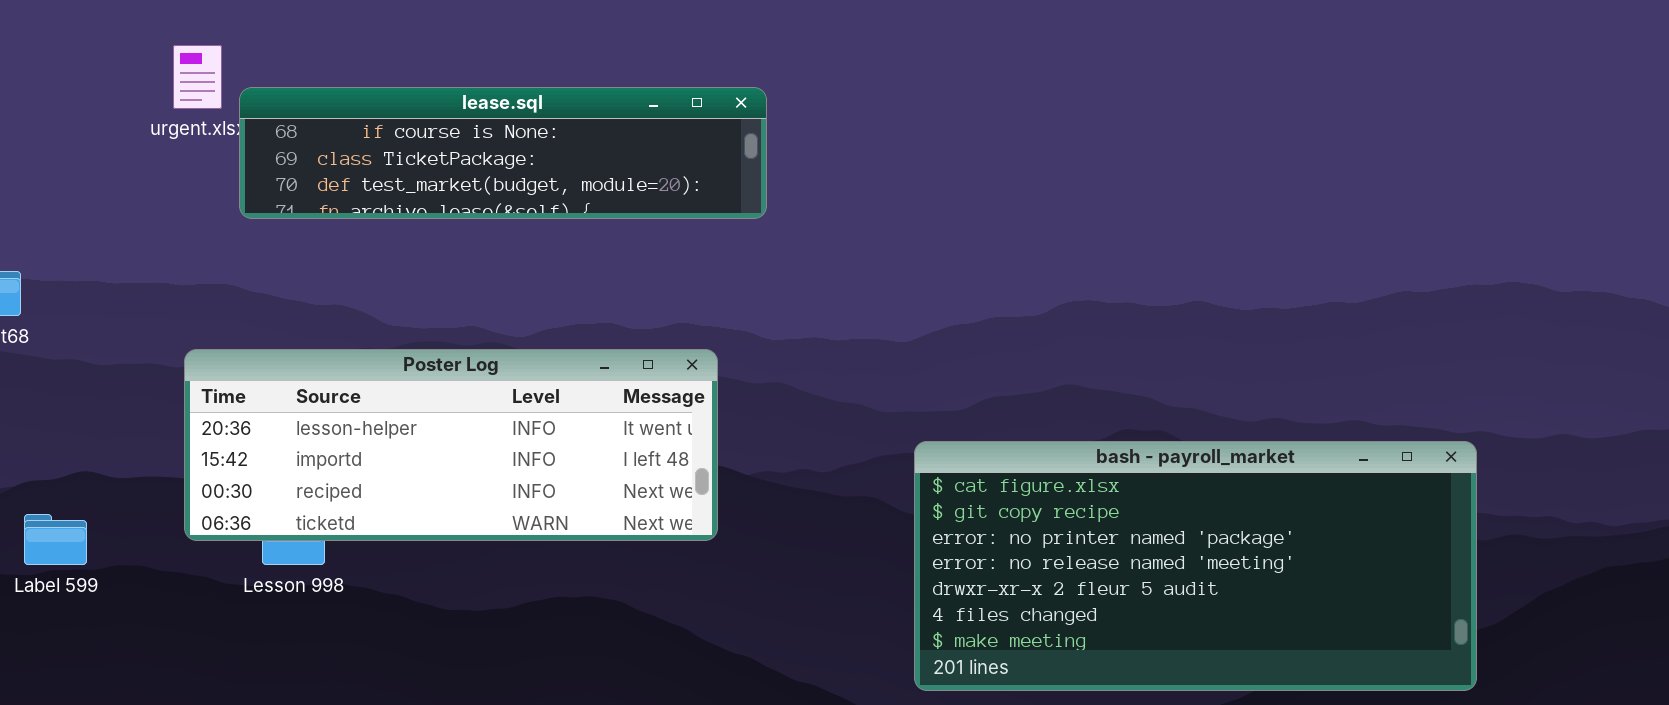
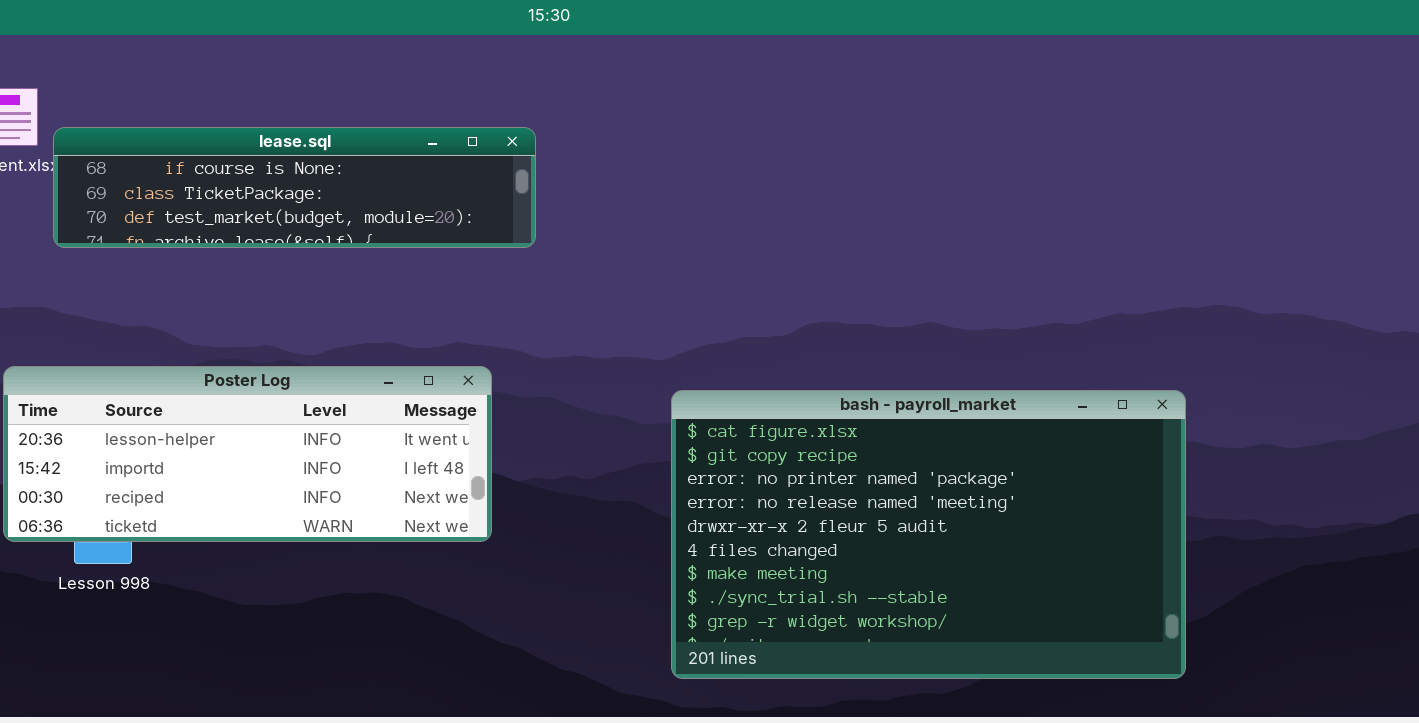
bash - payroll_market: [914,441,1477,691] -> [671,390,1186,679], resized

